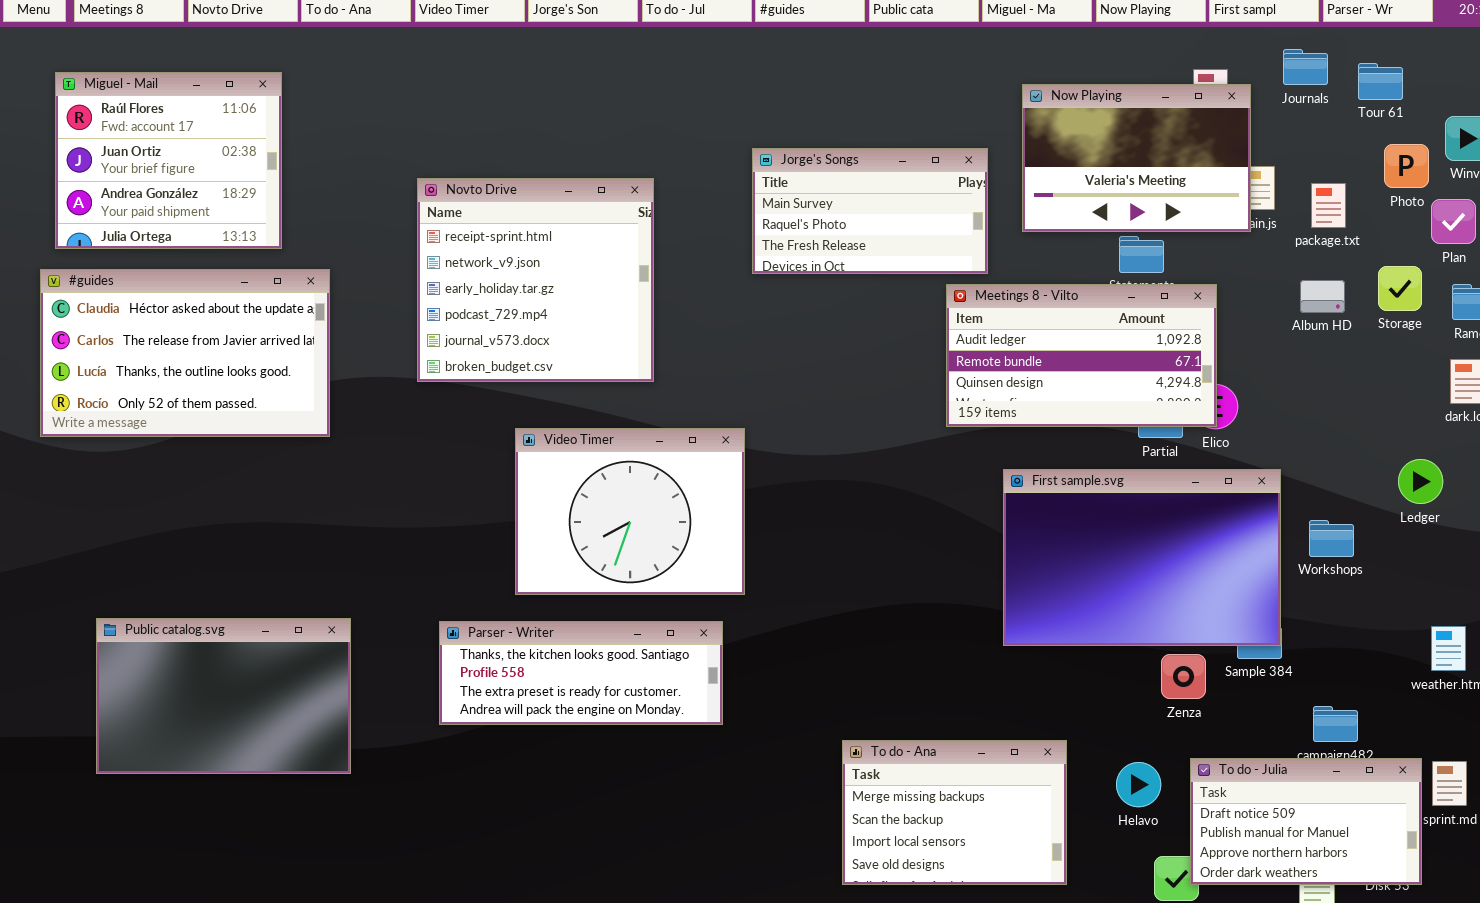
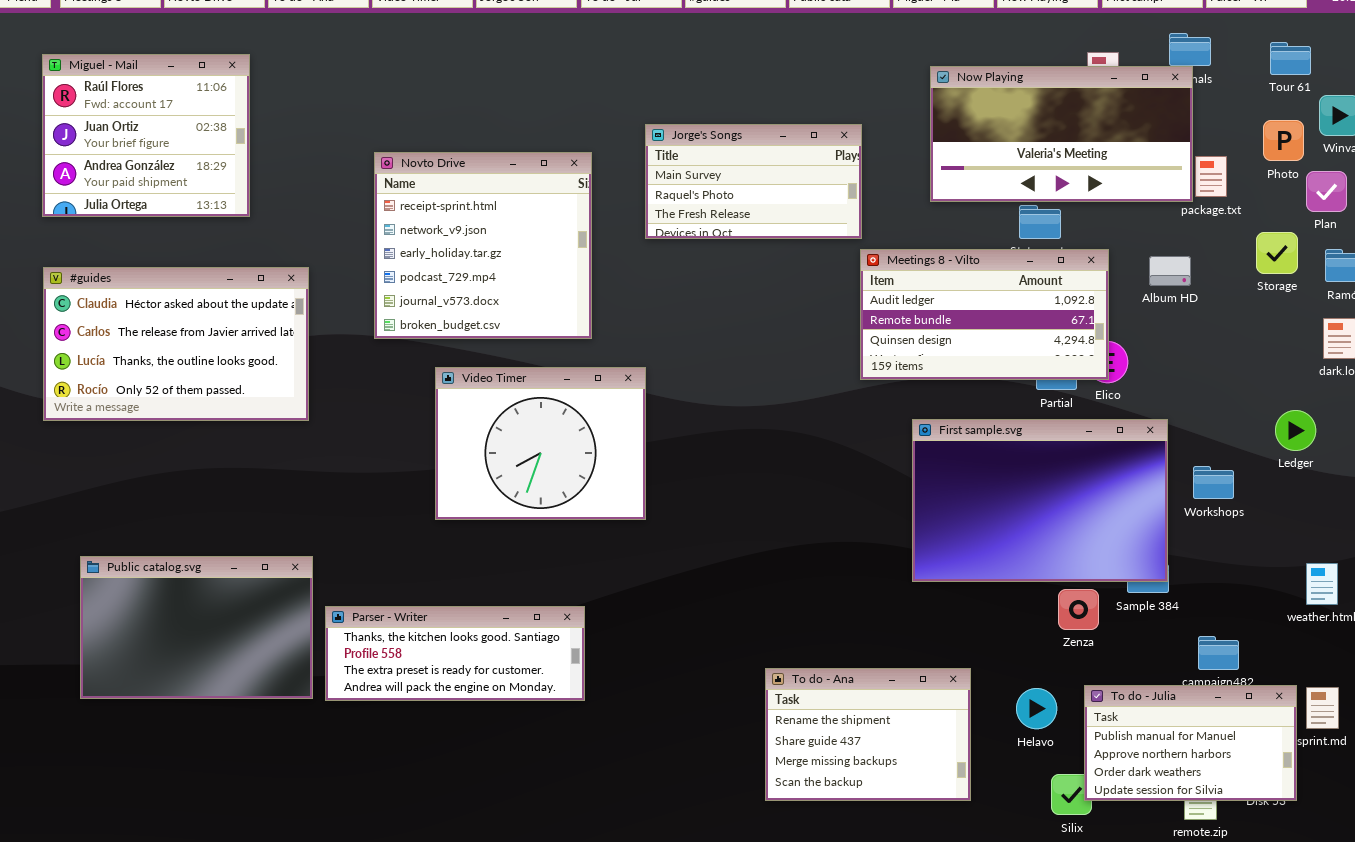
Tour 61: [1358,63,1403,100] -> [1270,42,1311,75], moved
Now Playing: [1022,84,1251,232] -> [930,66,1193,202], resized
Jorge's Songs: [752,148,988,274] -> [645,124,862,239], moved
#guides: [40,269,330,437] -> [43,267,309,421], moved
Album HD: [1300,280,1345,313] -> [1149,256,1191,286], moved
Video Timer: [515,428,745,595] -> [435,367,646,520], moved
Parser - Writer: [439,621,723,725] -> [325,606,585,701], moved
To do - Ana: [842,740,1067,885] -> [765,668,971,801], scrolled up 2 rows
To do - Julia: [1190,758,1422,885] -> [1084,685,1297,801], scrolled down 1 row

